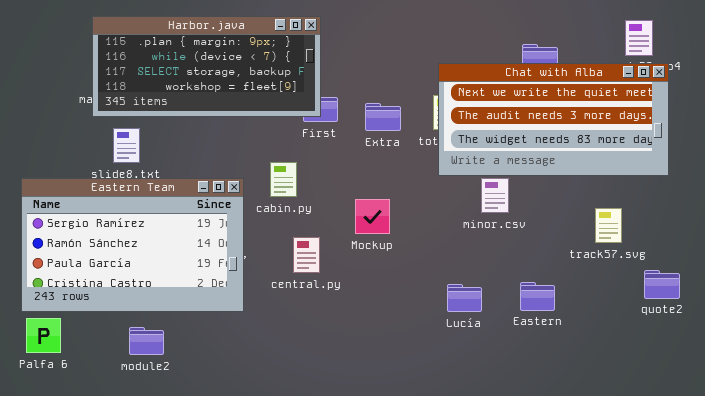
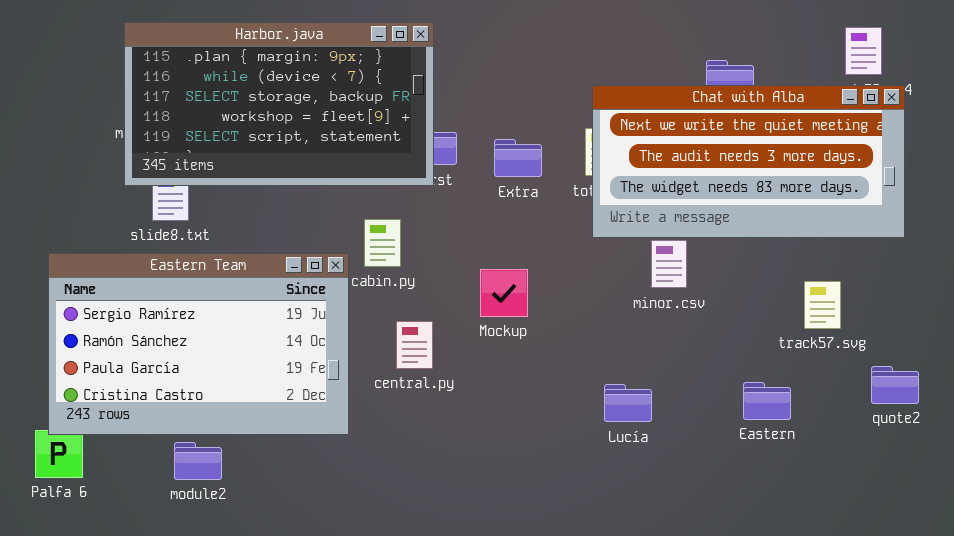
Harbor.java: [92,16,321,117] -> [124,22,434,186], resized
Eastern Team: [21,178,244,312] -> [48,253,349,435], moved
Eastern: [520,282,555,311] -> [743,382,791,420], moved

